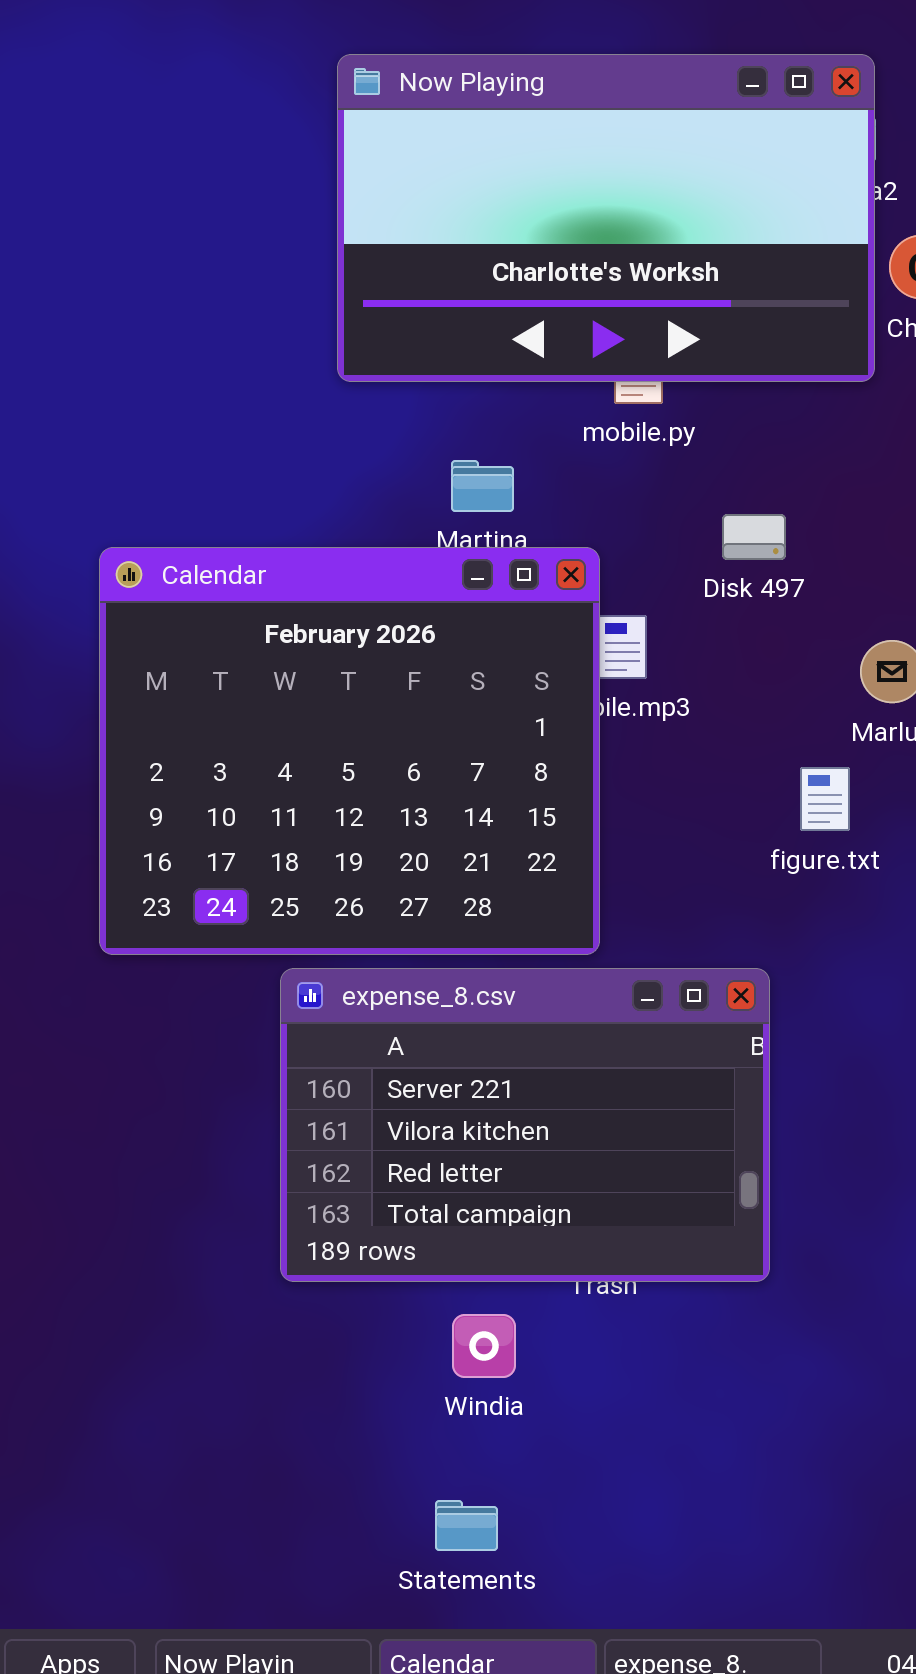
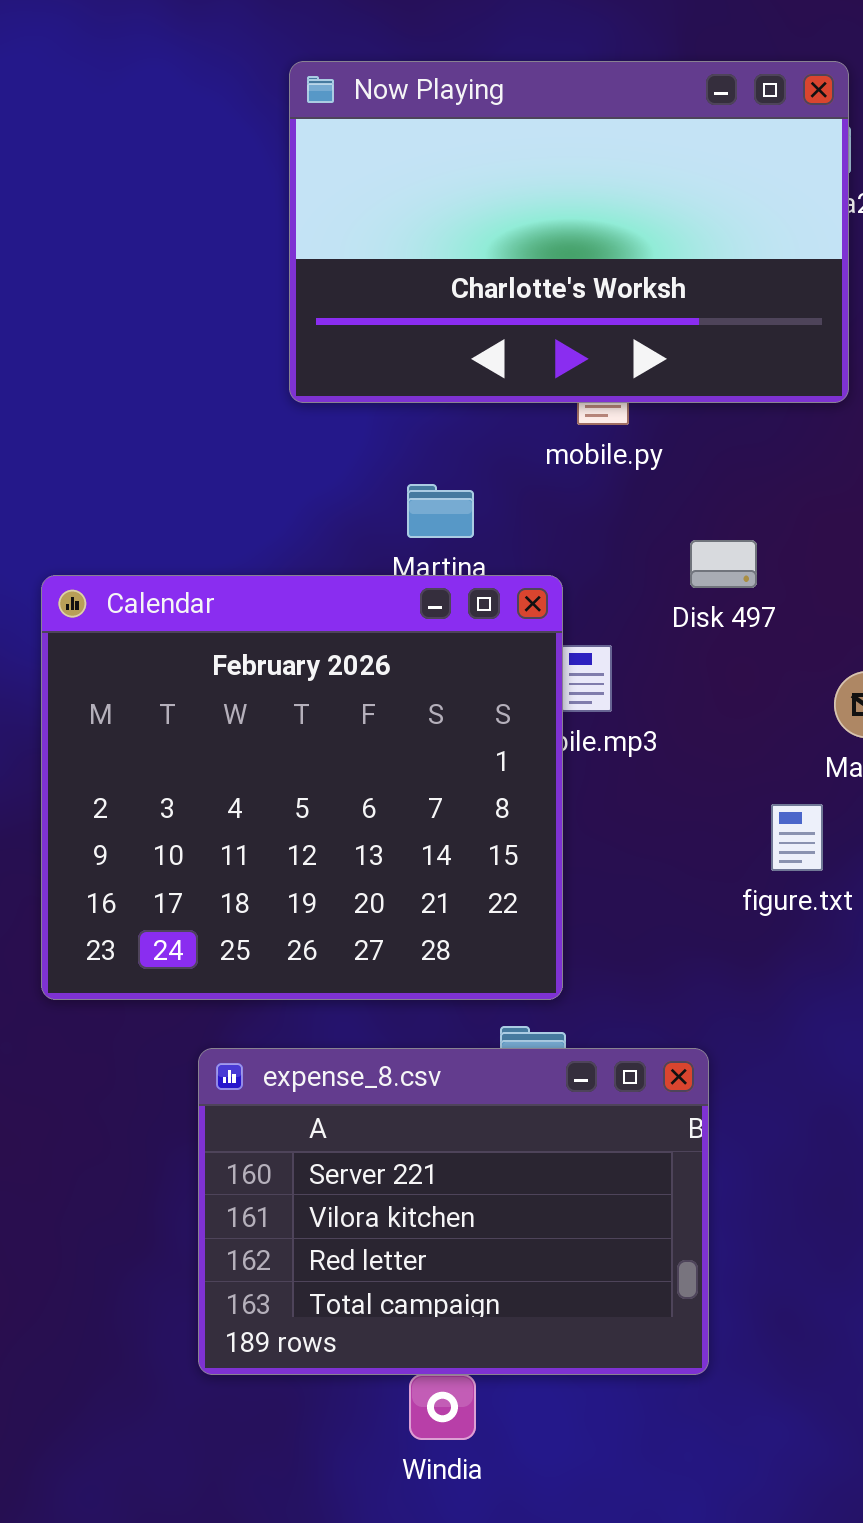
expense_8.csv: [280,968,770,1282] -> [198,1048,709,1375], moved

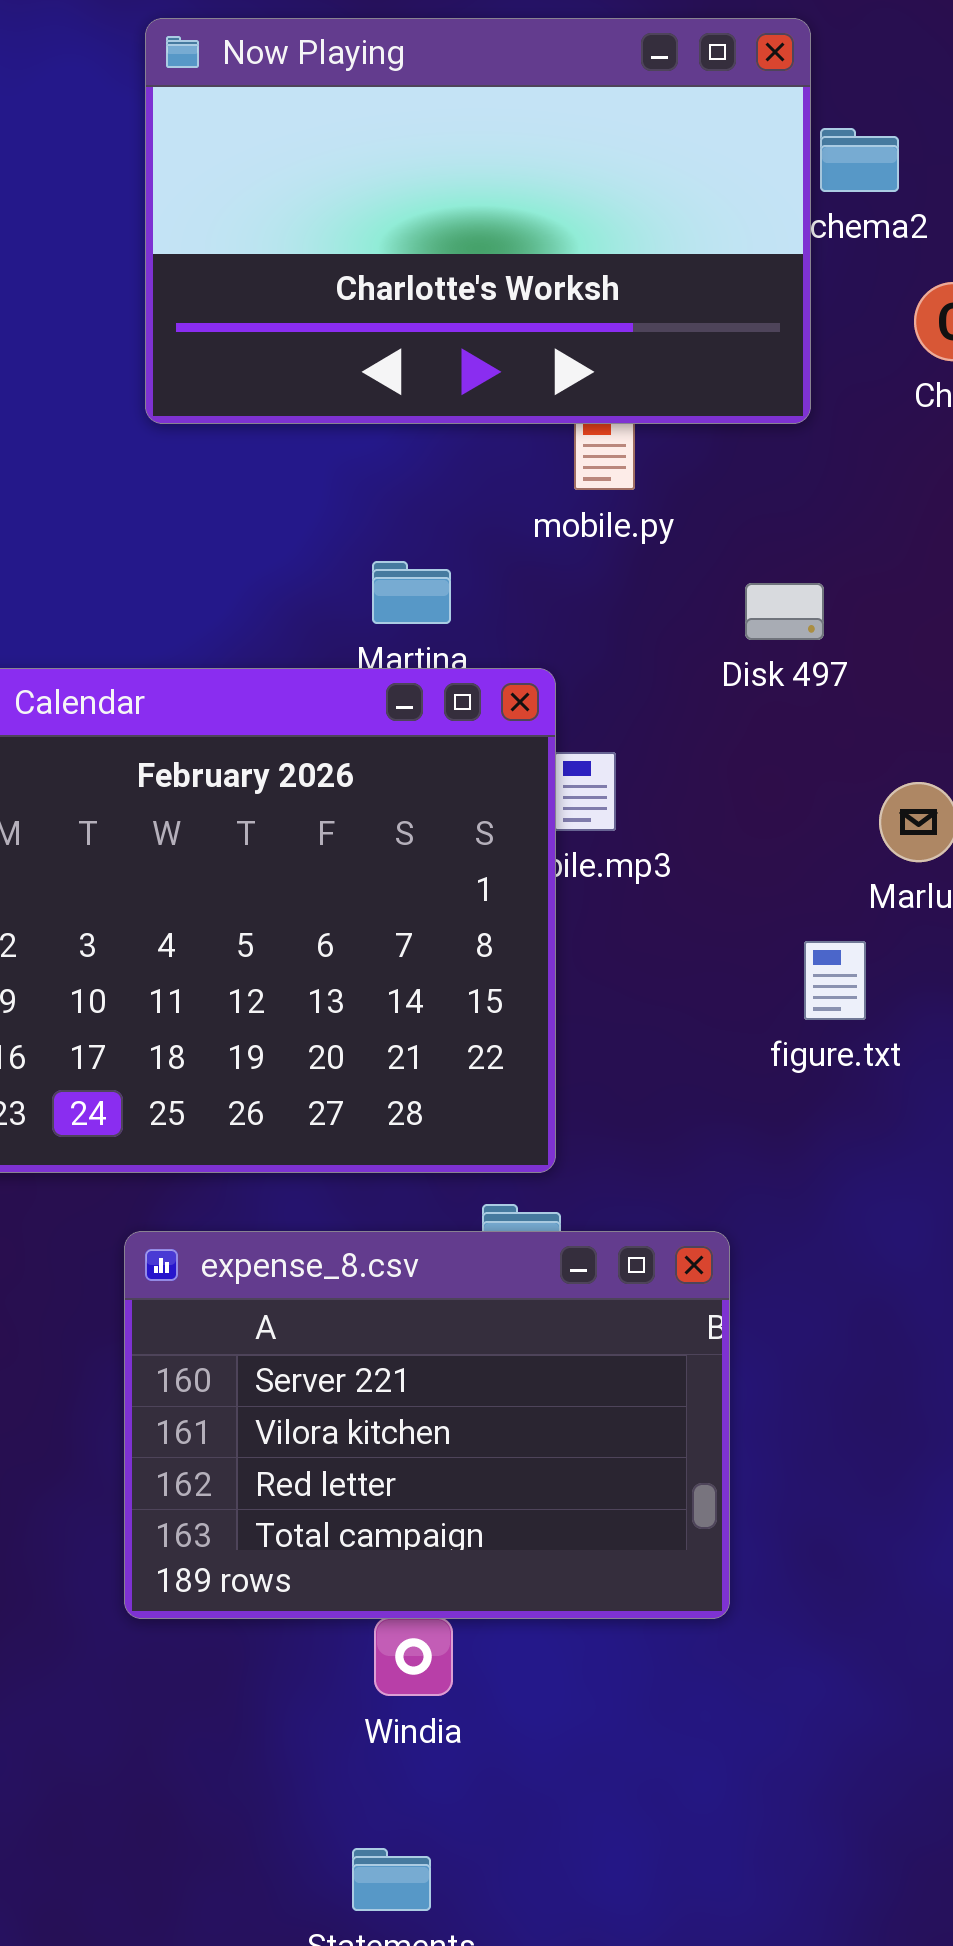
Now Playing: [289,61,849,403] -> [145,18,811,424], moved
Disk 497: [690,540,757,588] -> [745,583,824,640], moved

